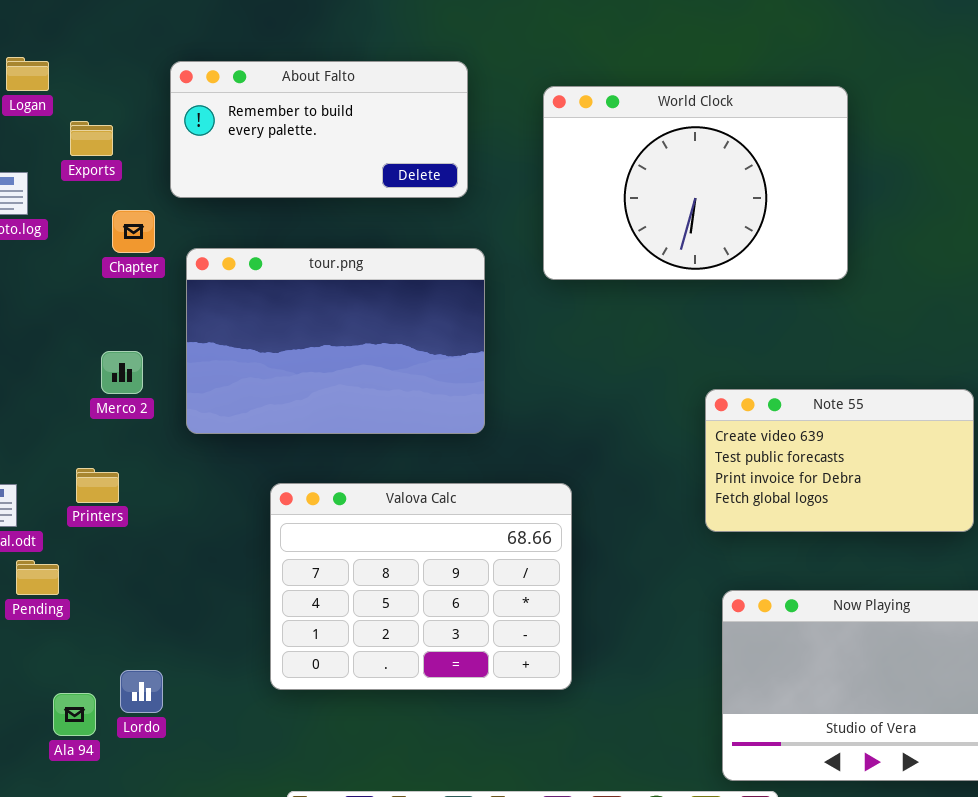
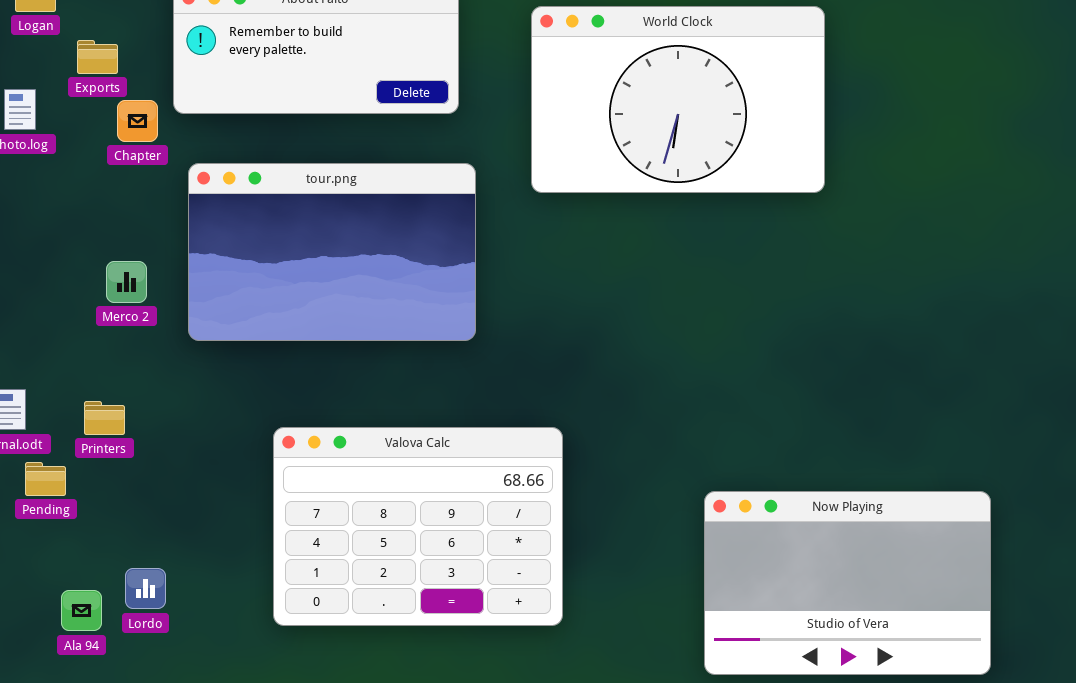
Chapter: [112,210,155,253] -> [117,100,158,142], moved
Note 55: [705,389,974,532] -> none, closed
Printers: [76,468,119,503] -> [84,401,125,435], moved
Valova Calc: [270,483,572,690] -> [273,427,563,626], moved

